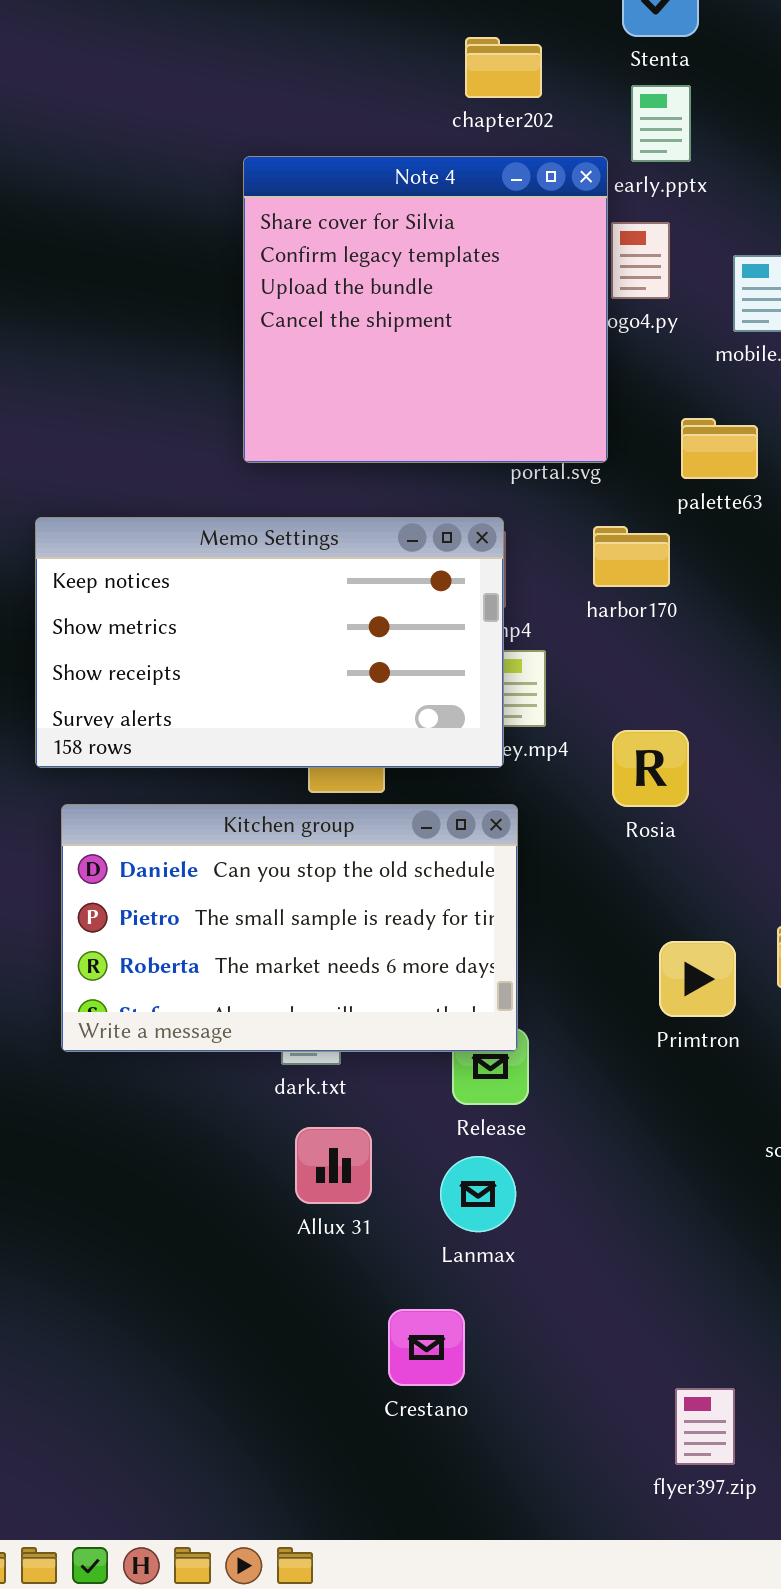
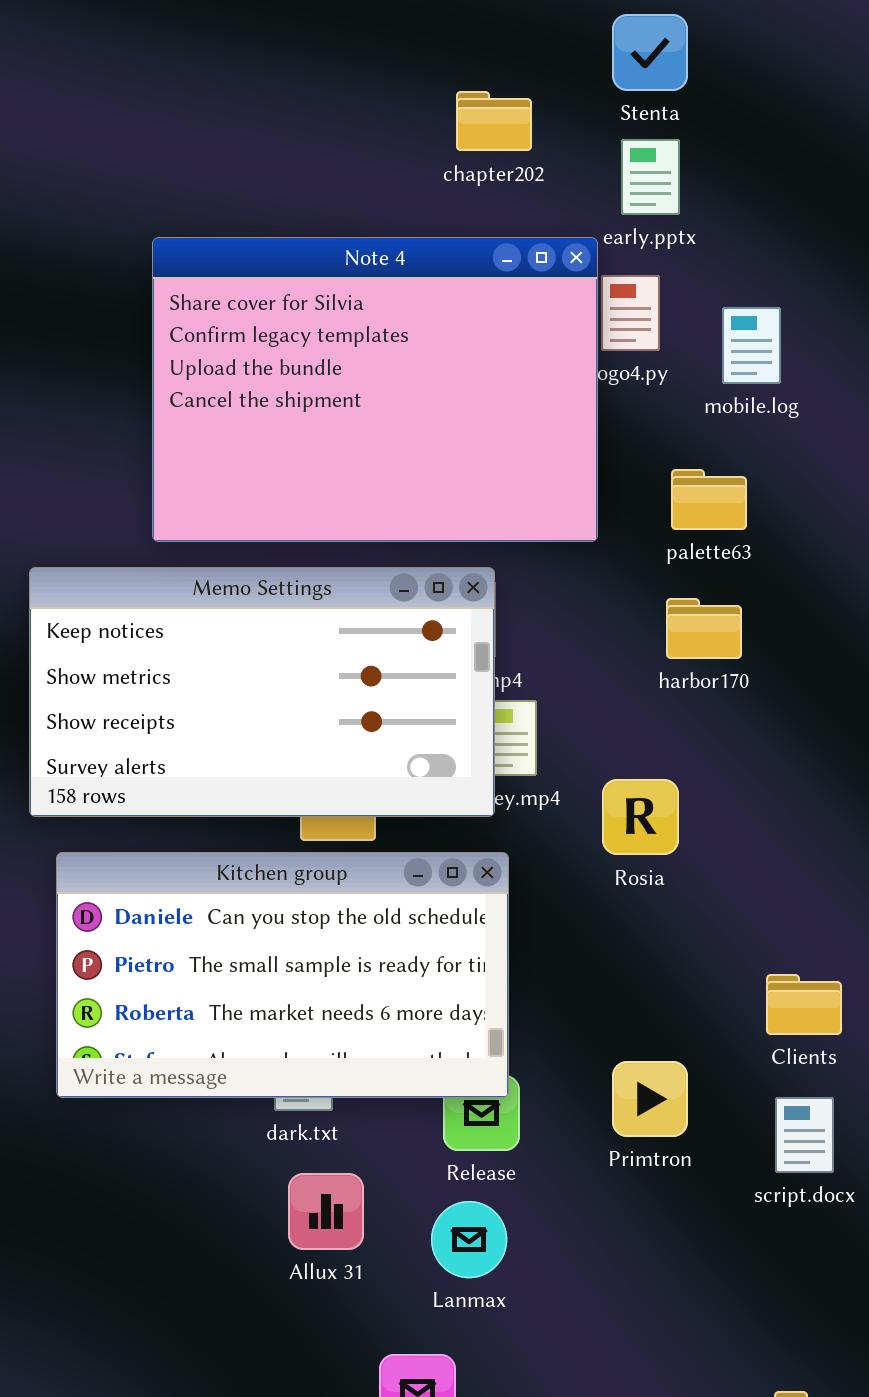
Note 4: [243,156,608,463] -> [152,237,598,542], moved, resized
harbor170: [593,526,670,587] -> [666,598,742,659], moved
Primtron: [659,941,736,1017] -> [612,1061,688,1137], moved

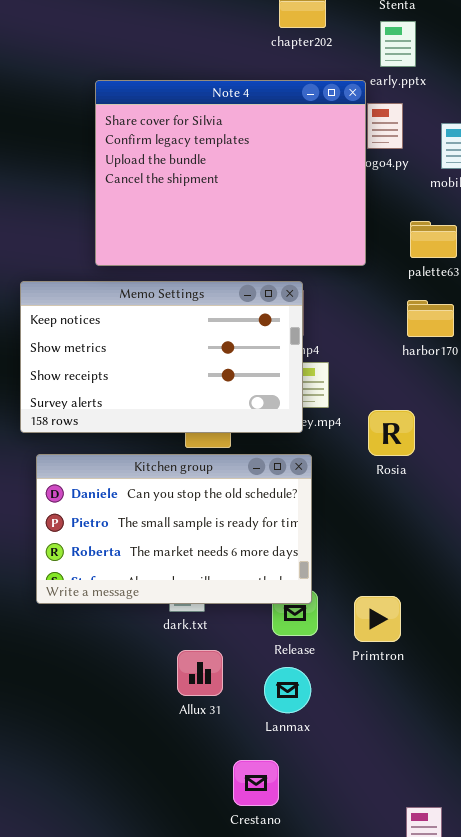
Primtron: [612,1061,688,1137] -> [354,596,401,642], moved

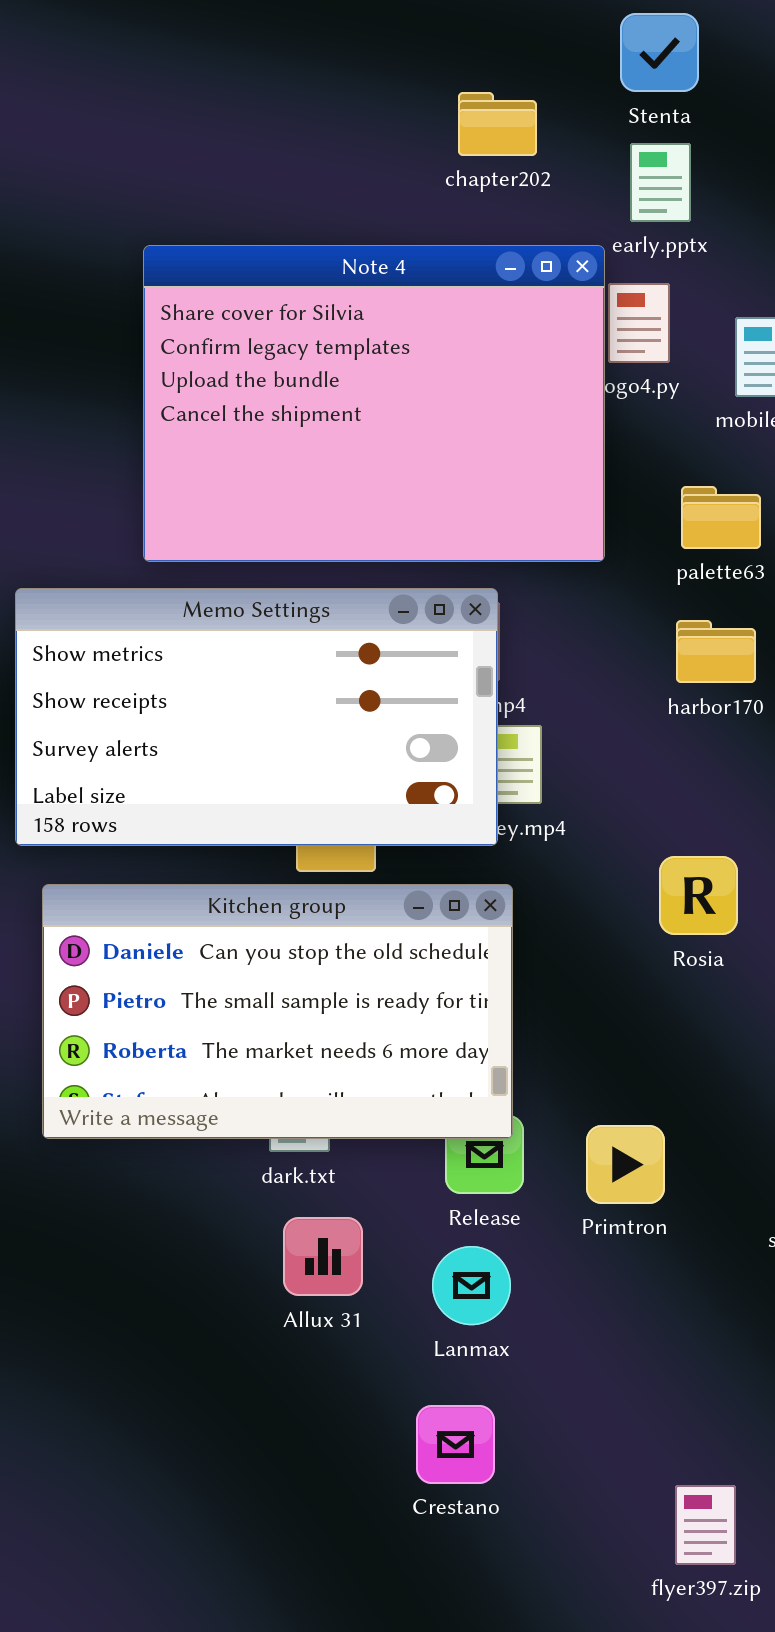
Memo Settings: [20,281,303,433] -> [15,588,498,846], scrolled down 1 row
Rosia: [368,410,415,456] -> [659,856,738,935], moved
Crestano: [233,760,279,806] -> [416,1405,495,1484], moved

